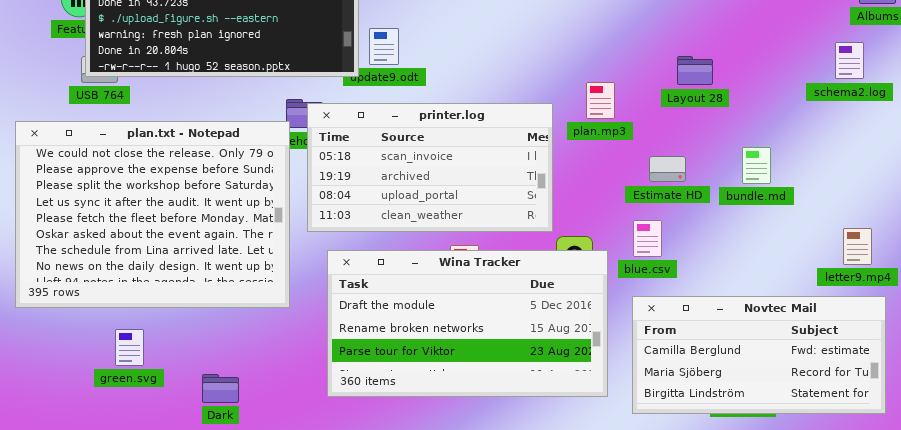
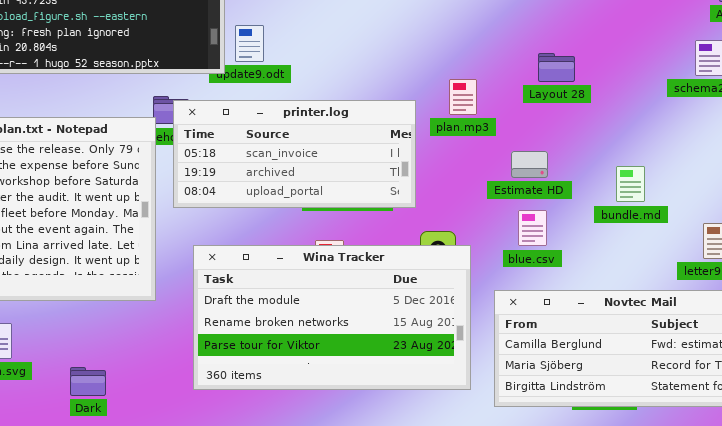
printer.log: [307,103,553,232] -> [173,100,416,208], resized
bundle.md: [742,147,771,184] -> [616,166,645,202], moved
blue.csv: [633,220,662,257] -> [518,210,547,246], moved

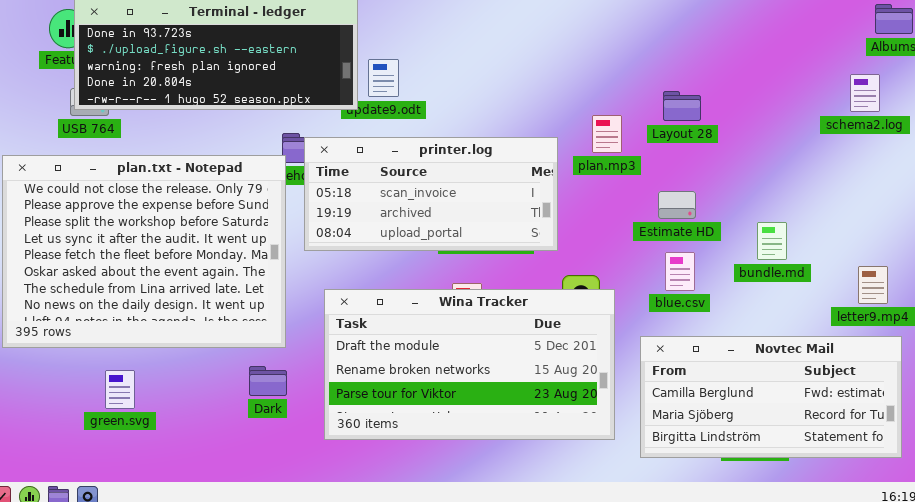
Layout 28: [538,53,575,82] -> [663,91,701,121], moved
bundle.md: [616,166,645,202] -> [757,222,787,260], moved
Dark: [70,367,106,396] -> [249,366,287,396], moved

